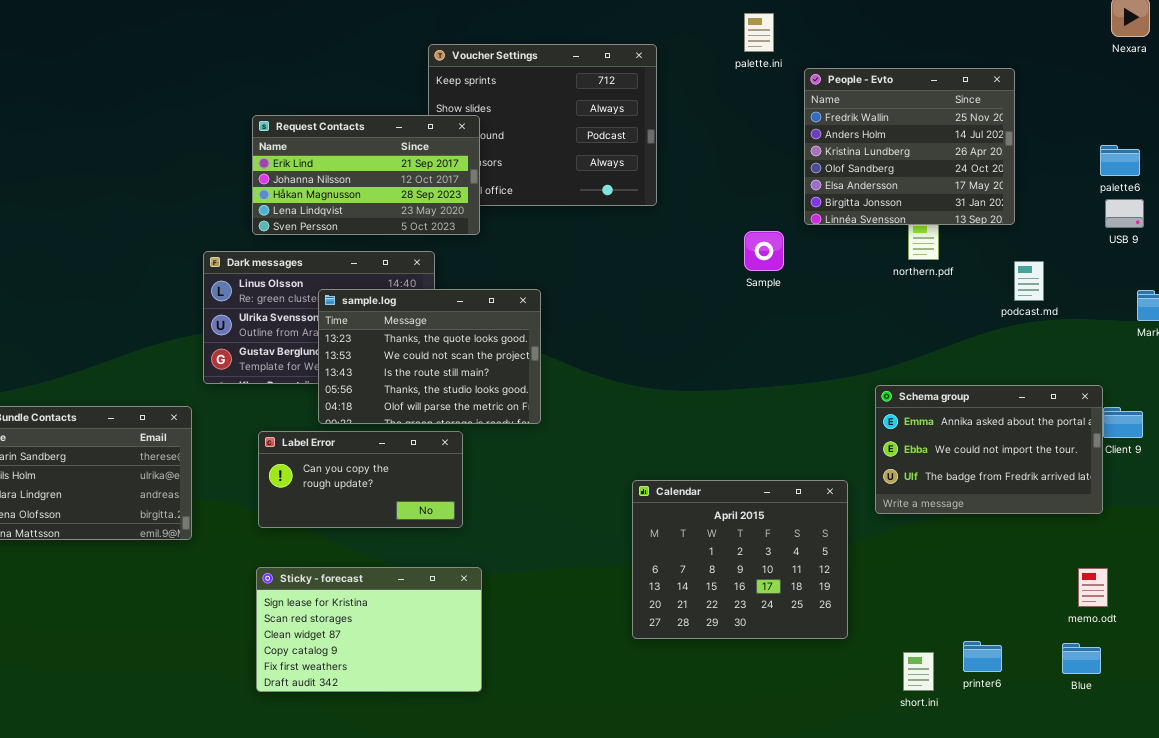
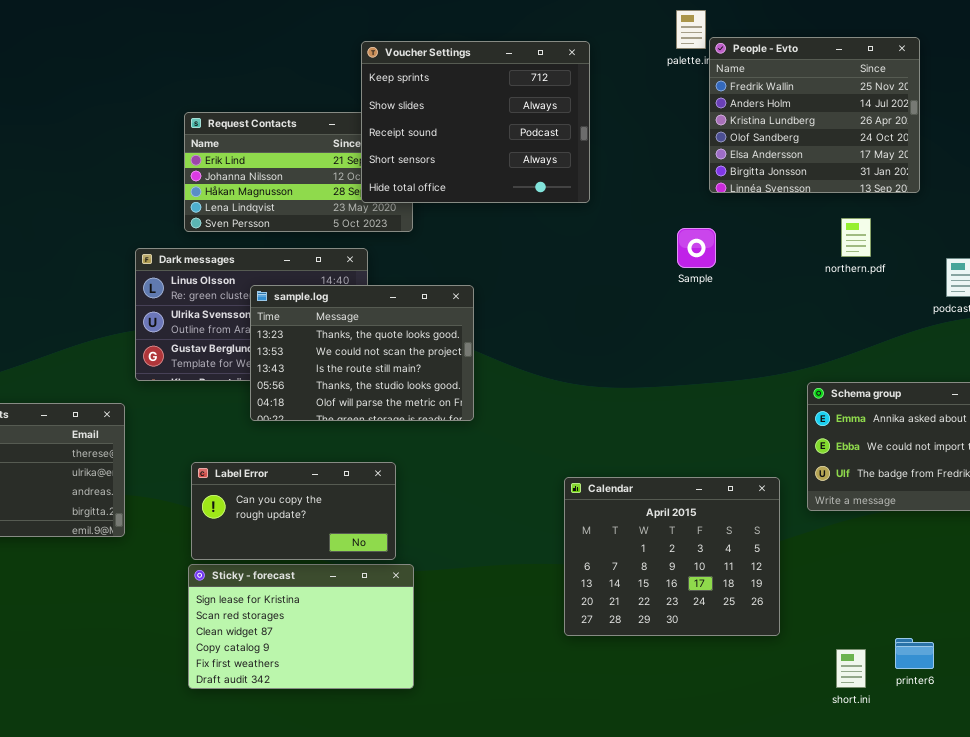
Voucher Settings: [428,44,657,206] -> [361,41,590,203], raised
People - Evto: [804,68,1015,225] -> [709,37,920,193], moved
Label Error: [258,431,463,528] -> [191,462,396,560], moved

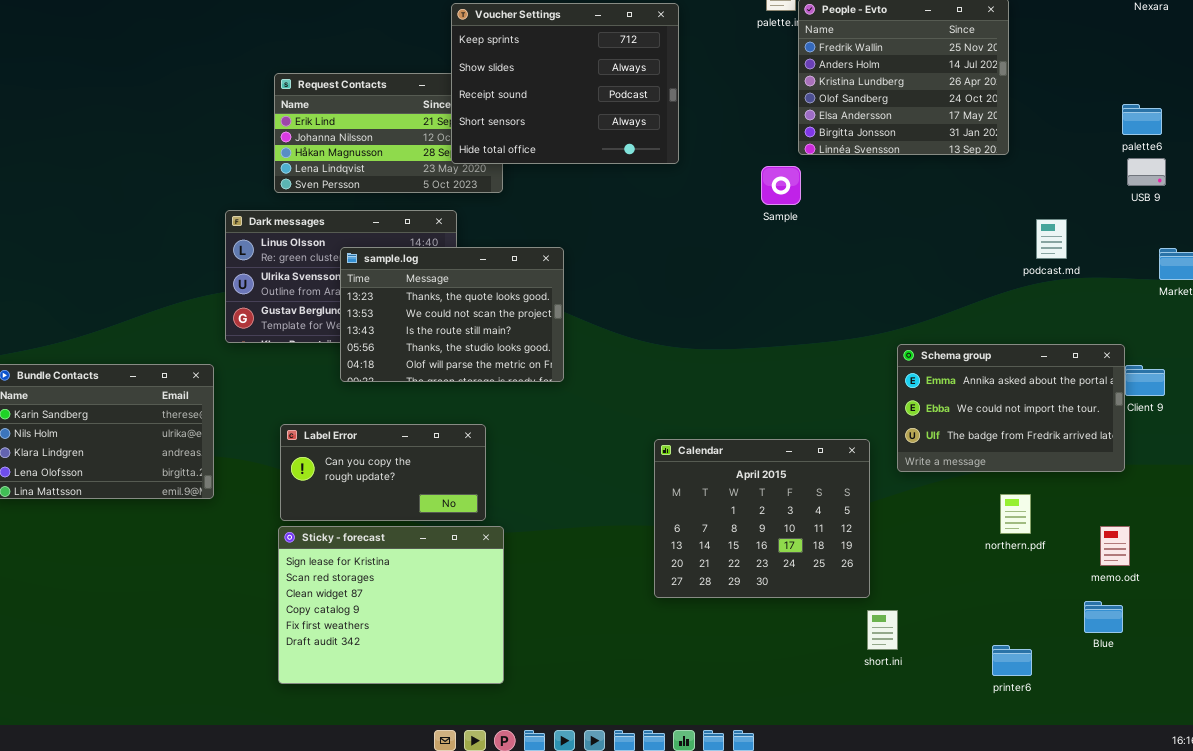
northern.pdf: [841,218,871,257] -> [1000,494,1031,534], moved
Sample: [677,228,716,268] -> [761,166,801,205], moved
Sticky - forecast: [188,564,414,689] -> [278,526,504,684], resized
printer6: [895,638,934,669] -> [992,645,1032,676], moved
short.ini: [836,649,866,688] -> [867,610,898,650], moved

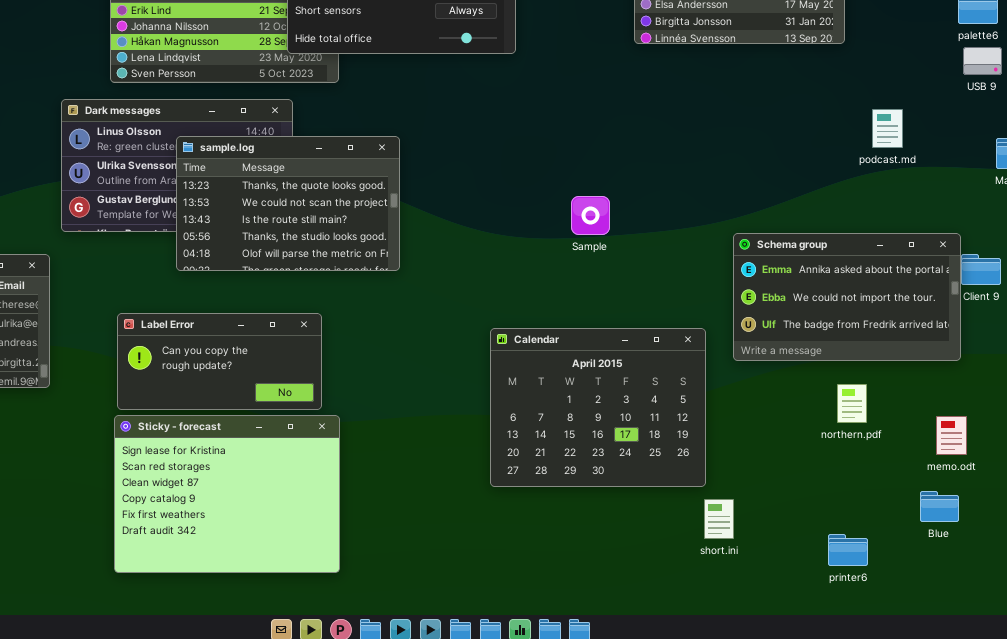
Sample: [761,166,801,205] -> [571,196,610,235], moved

